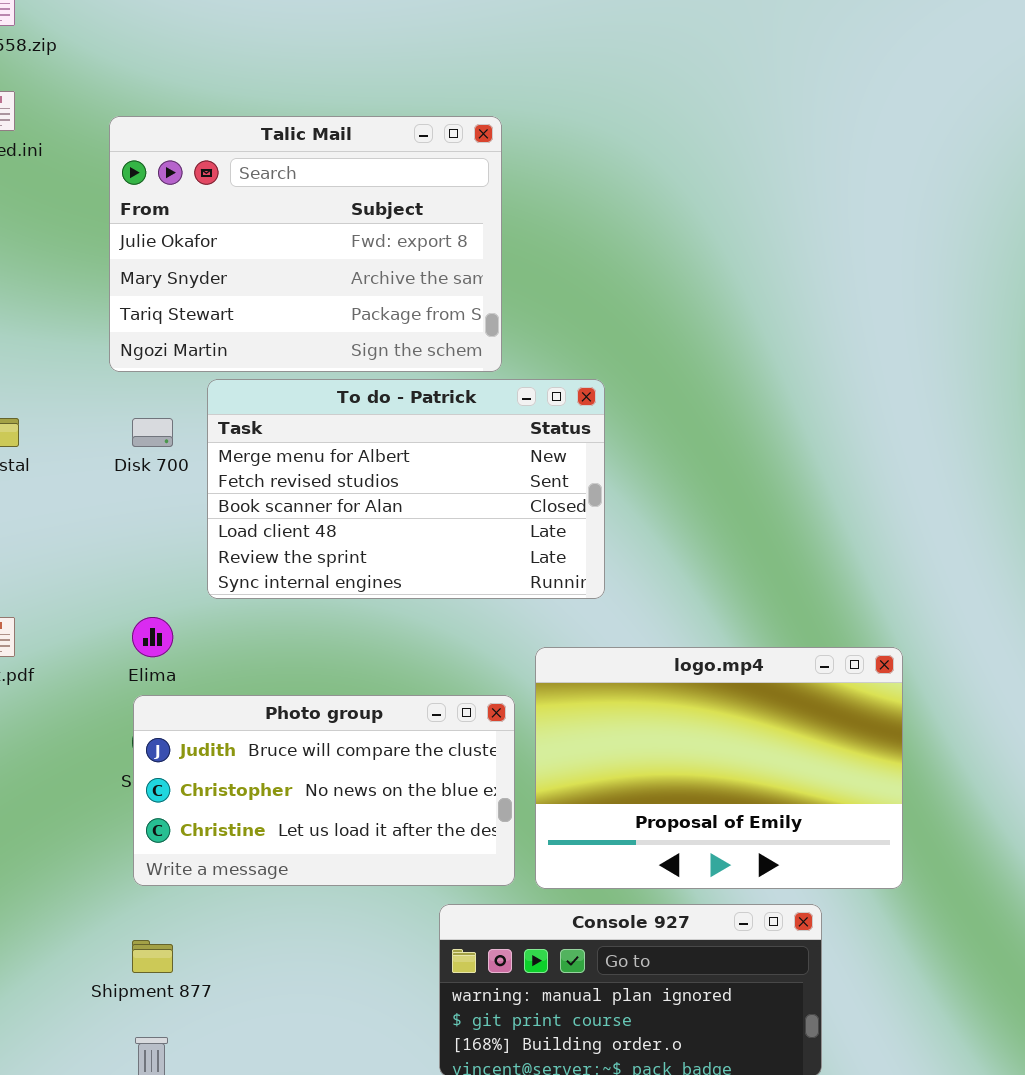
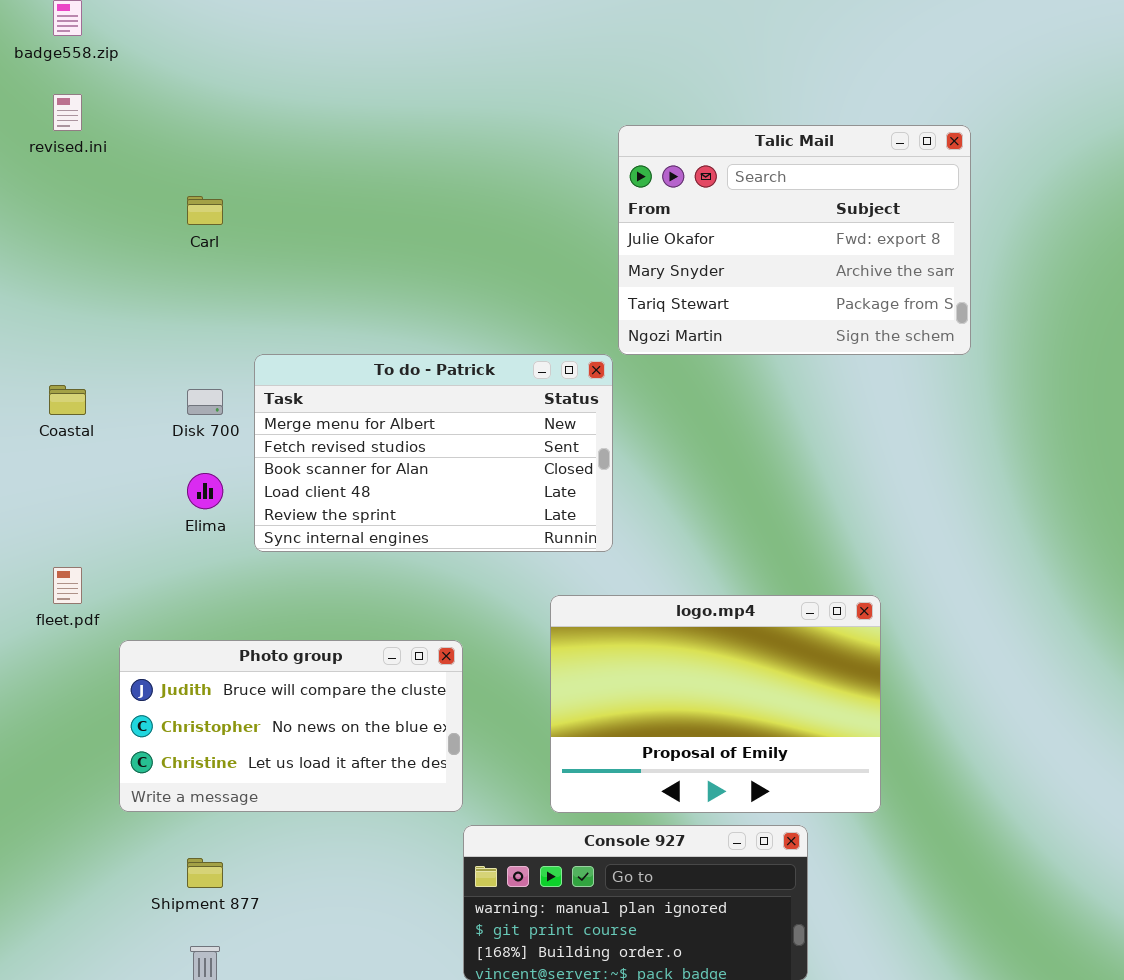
Talic Mail: [109,116,502,372] -> [618,125,971,355], moved
Elima: [132,617,173,657] -> [187,473,223,509], moved
Photo group: [133,695,515,886] -> [119,640,463,812], moved

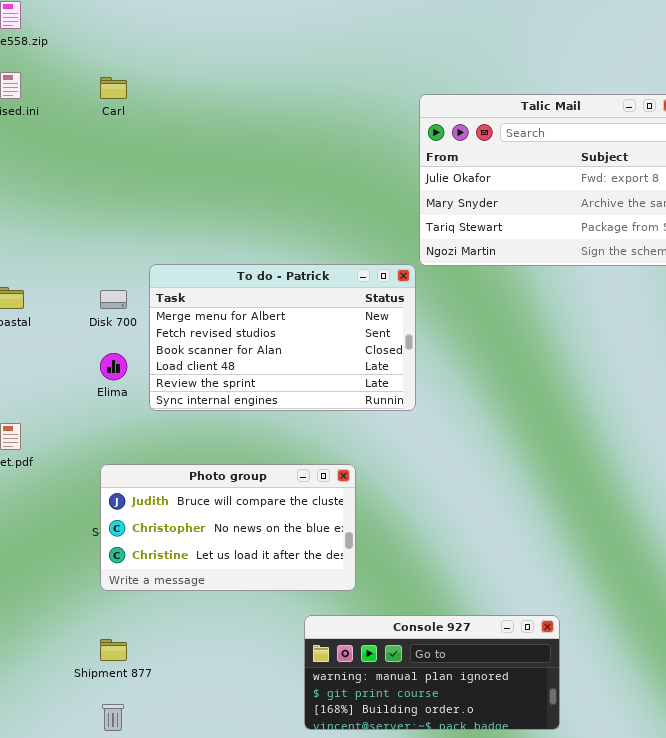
Carl: [187,196,223,225] -> [100,77,127,99], moved
logo.mp4: [550,595,881,813] -> none, closed
Photo group: [119,640,463,812] -> [100,464,356,591], moved

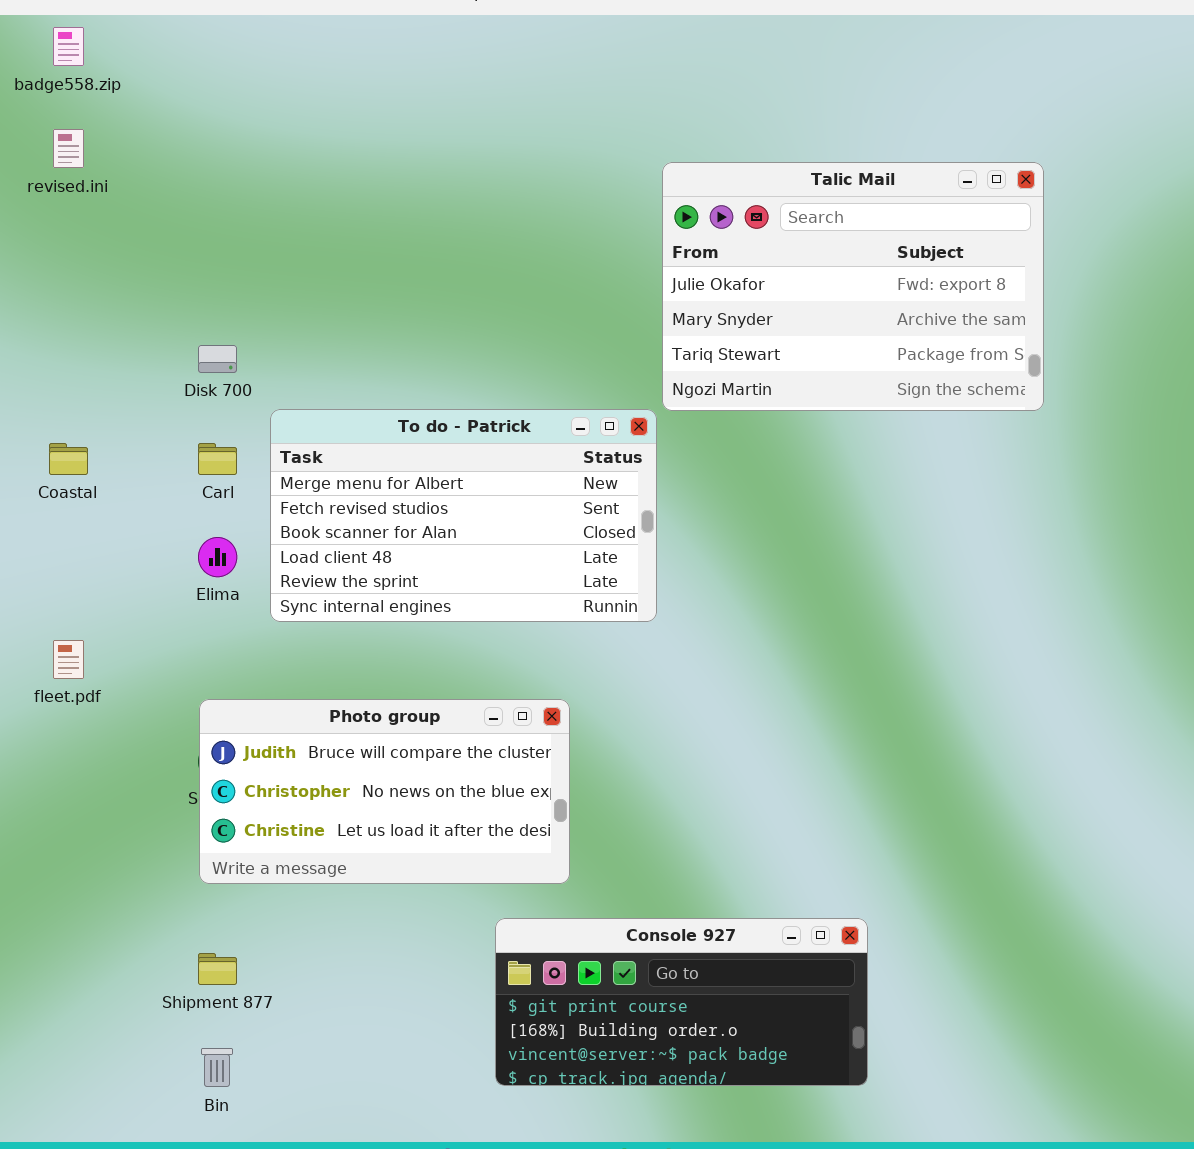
Carl: [100,77,127,99] -> [198,443,237,475], moved
Disk 700: [100,290,127,309] -> [198,345,237,373], moved
Console 927: [304,615,560,730] -> [495,918,868,1086], scrolled down 1 row

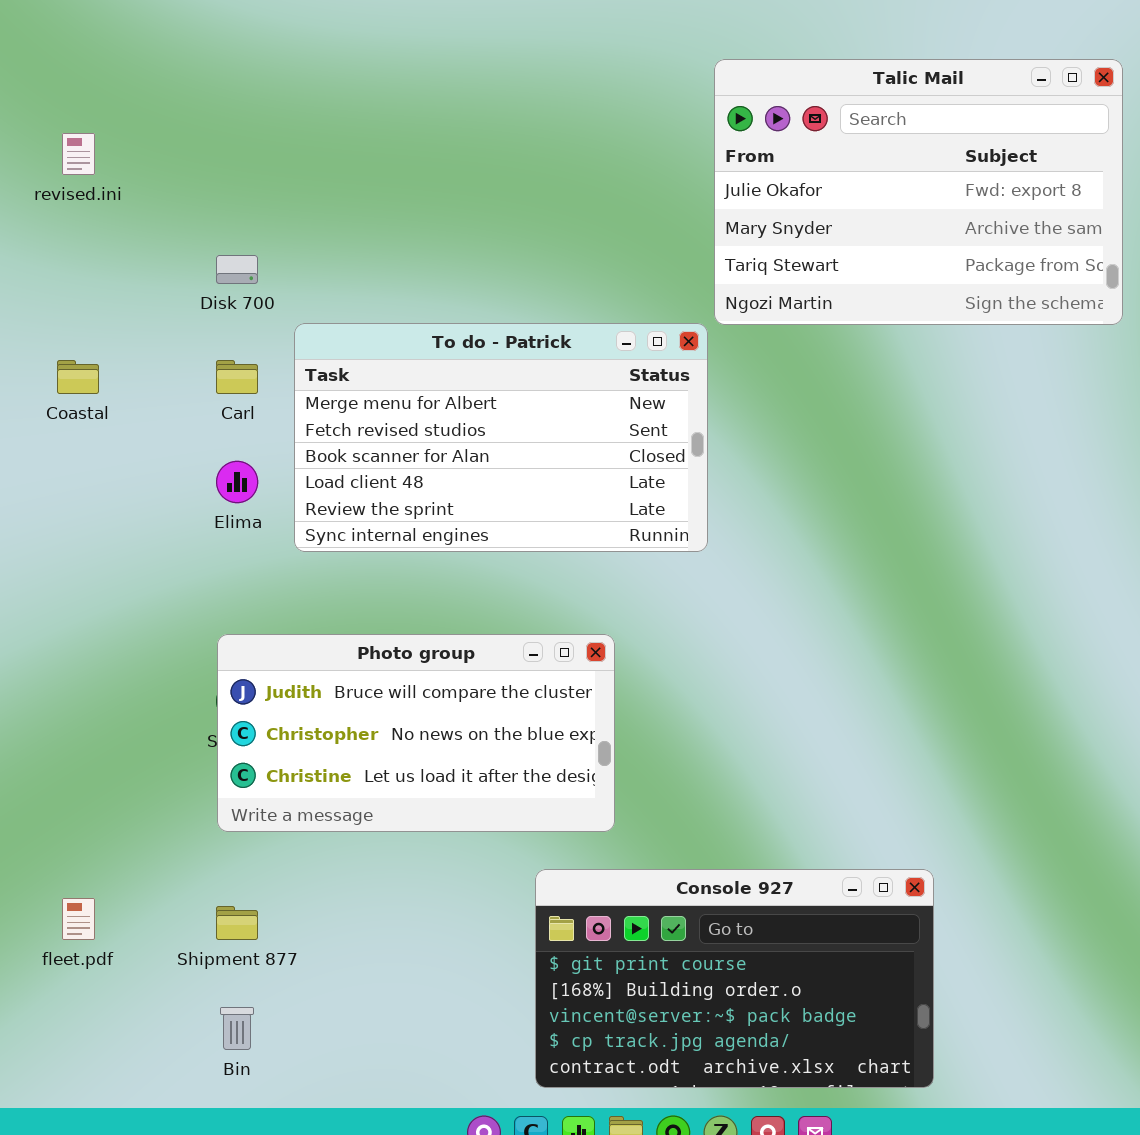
revised.ini: [53,129,84,168] -> [62,133,95,175], moved
fleet.pdf: [53,640,84,679] -> [62,898,95,940], moved
Console 927: [495,918,868,1086] -> [535,869,934,1088], resized

